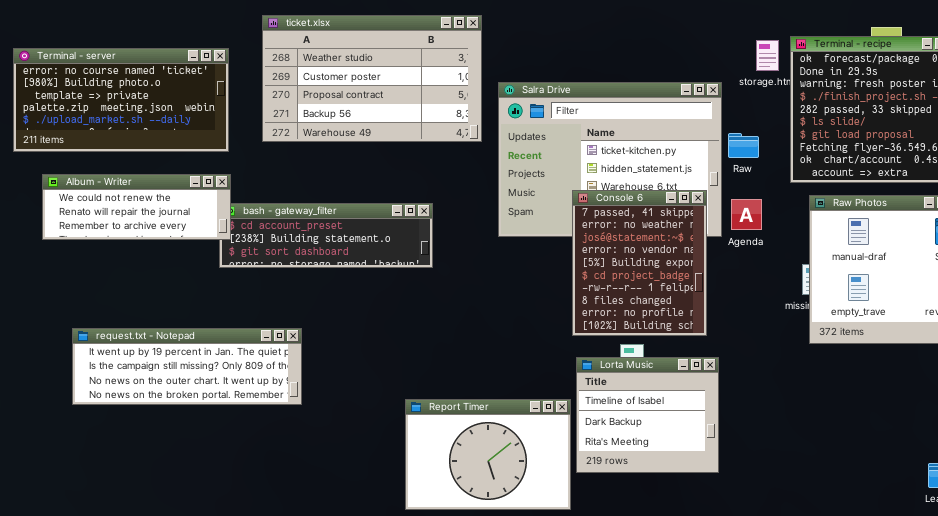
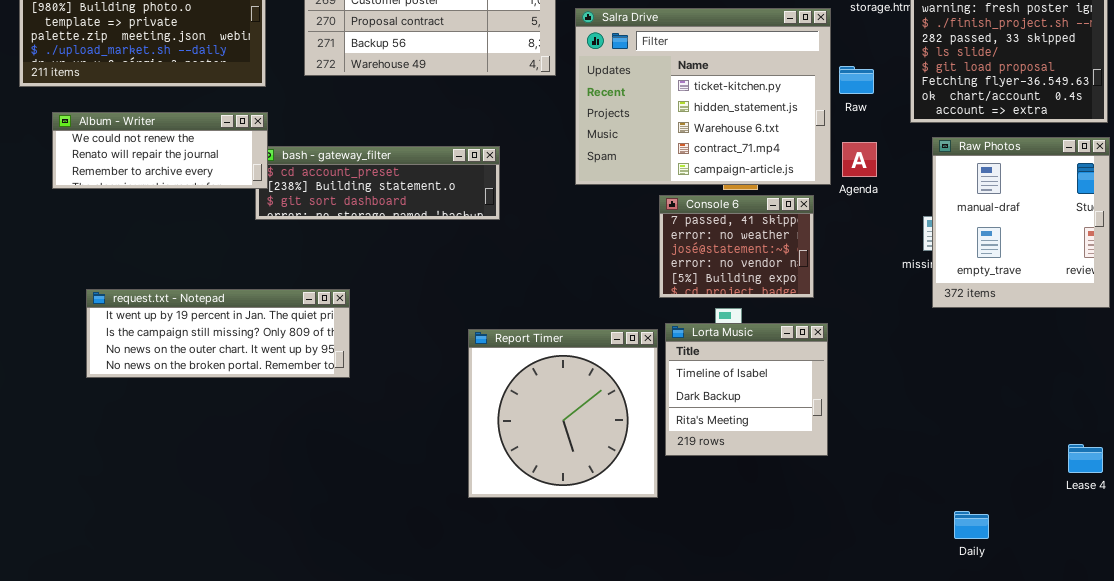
Console 6: [572,190,707,336] -> [659,195,814,298], resized
Report Timer: [405,399,571,510] -> [468,329,658,498], resized

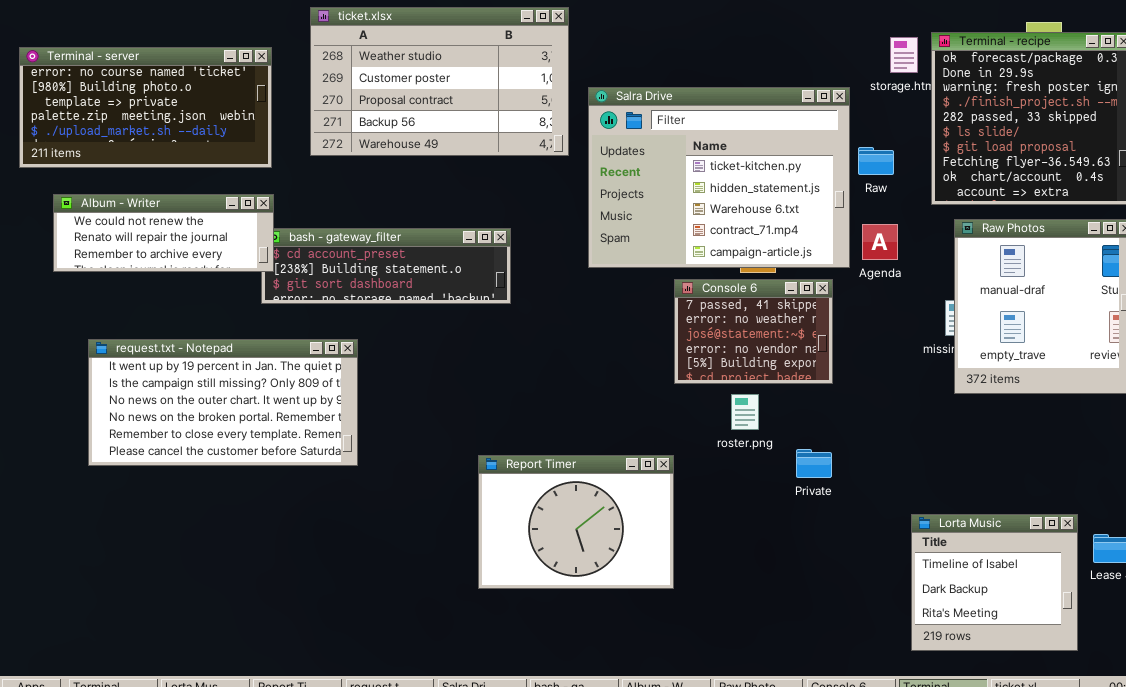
request.txt - Notepad: [86,289,350,378] -> [88,339,358,466], resized
Lorta Music: [665,323,828,456] -> [911,514,1078,651], moved
Report Timer: [468,329,658,498] -> [478,455,674,589], resized

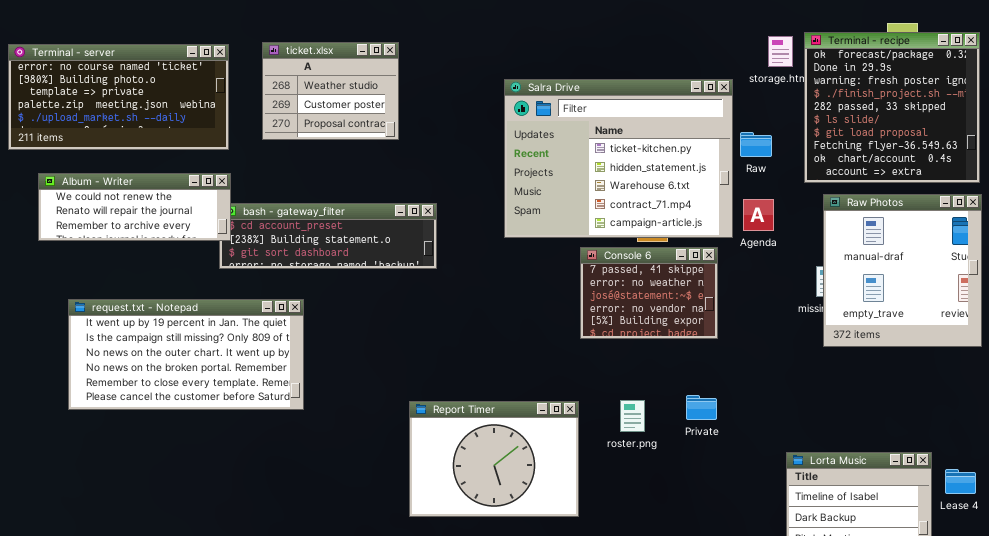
ticket.xlsx: [310,7,569,156] -> [262,42,399,140], resized
roster.png: [731,394,759,430] -> [620,400,645,432], moved

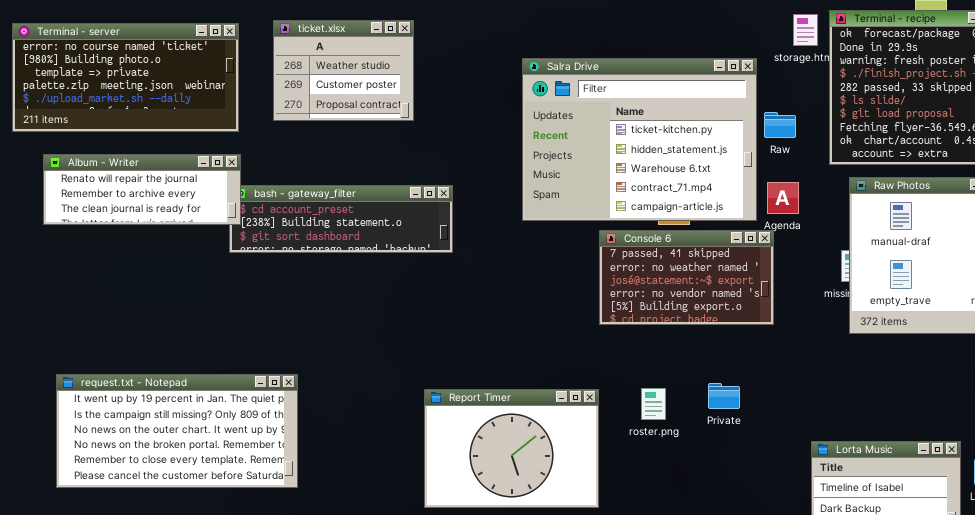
Album - Writer: [38,173,231,241] -> [43,154,241,225], scrolled down 1 row
Console 6: [580,247,718,339] -> [599,230,774,325], resized
request.txt - Notepad: [68,299,304,410] -> [56,374,298,488], moved

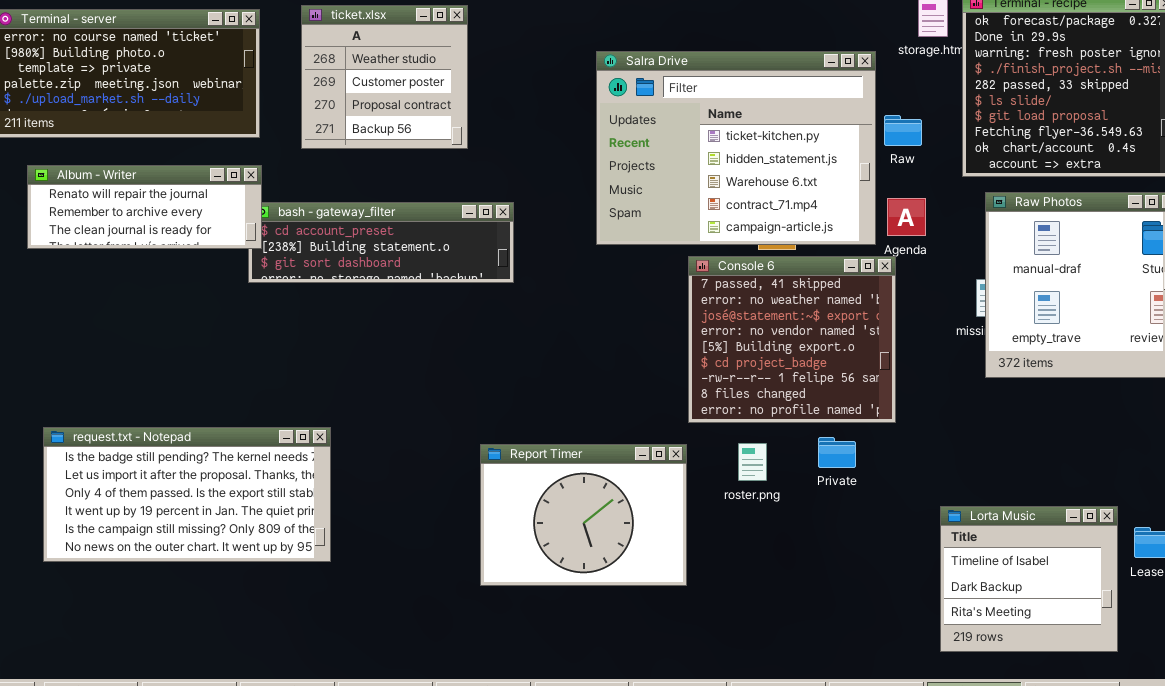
ticket.xlsx: [273,20,414,121] -> [301,5,468,149], resized
Console 6: [599,230,774,325] -> [688,256,896,423], resized
request.txt - Notepad: [56,374,298,488] -> [43,427,331,562], scrolled up 3 rows

